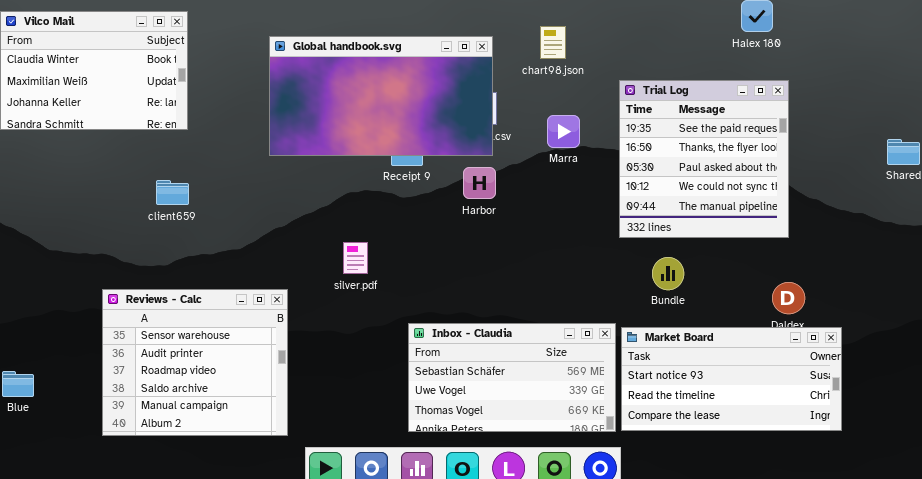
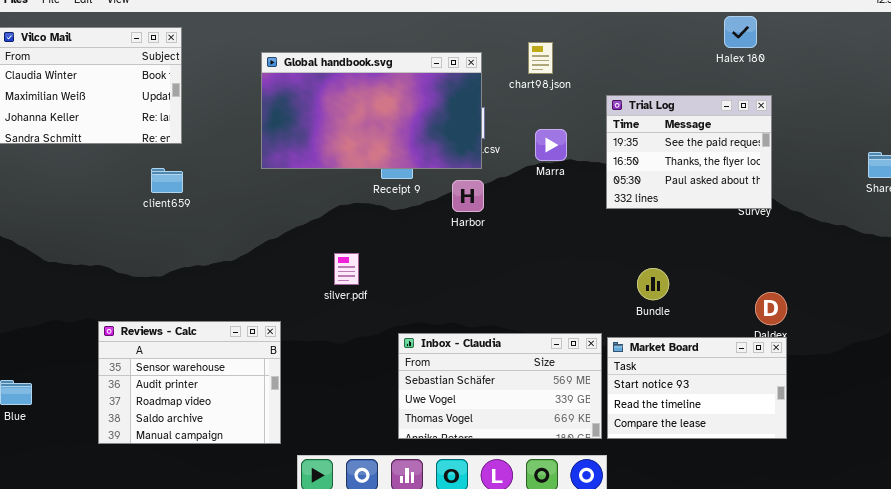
Trial Log: [619,80,789,238] -> [606,95,772,209], resized
client659: [156,180,189,205] -> [151,168,183,193], moved
Reviews - Calc: [102,289,288,436] -> [98,321,281,444], resized
Market Board: [621,327,842,431] -> [607,337,787,439], resized

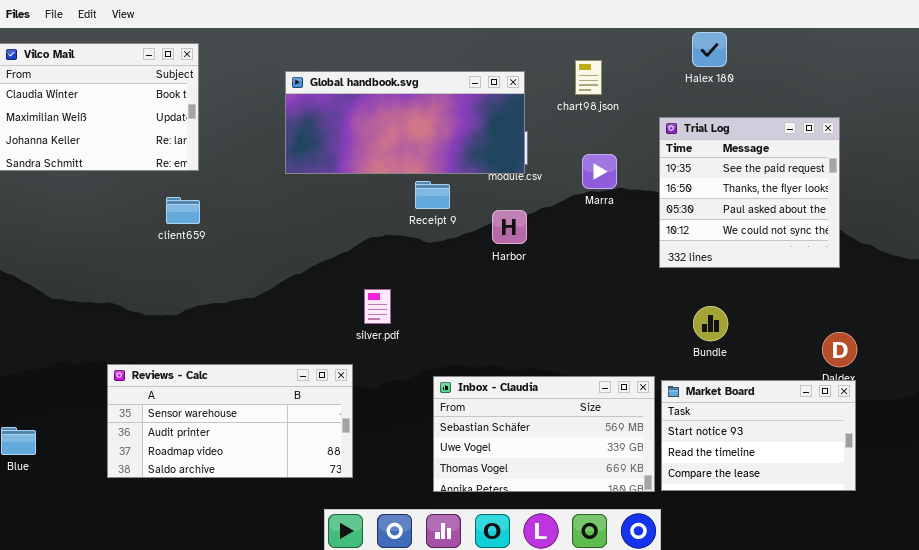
Halex 180: [724,16,757,48] -> [692,32,727,67], moved
Global handbook.svg: [261,52,482,169] -> [285,71,525,174], resized
Trial Log: [606,95,772,209] -> [659,117,840,268], resized
Reviews - Calc: [98,321,281,444] -> [107,364,353,478], resized

